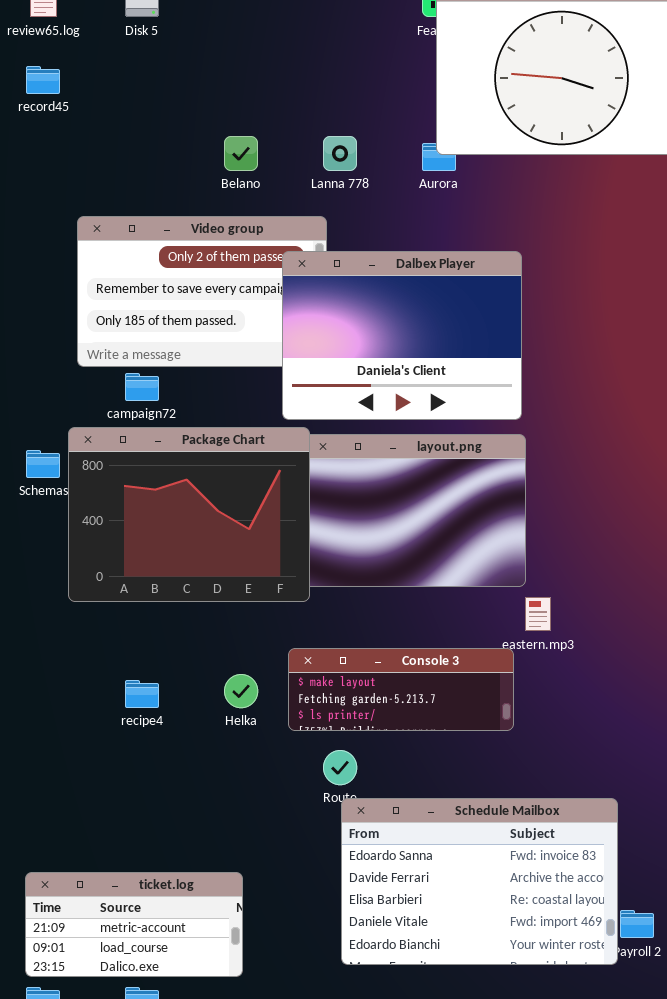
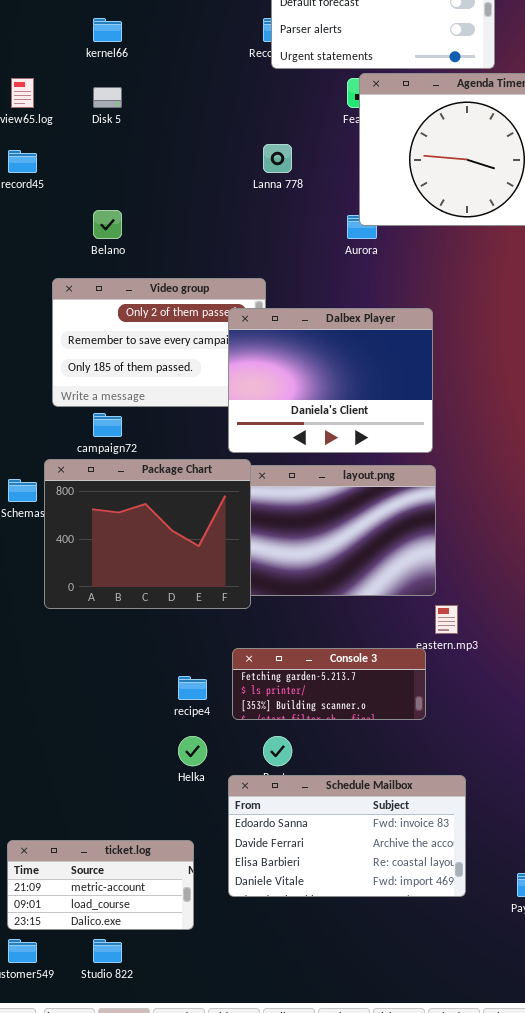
Belano: [224,136,258,171] -> [93,210,122,239], moved
Lanna 778: [323,136,357,171] -> [263,144,292,173], moved
Console 3: [288,648,514,731] -> [232,648,426,720], scrolled down 1 row
Helka: [224,674,258,708] -> [178,736,207,766], moved
recipe4: [125,680,159,708] -> [178,676,207,700], moved
Schedule Mailbox: [341,798,618,965] -> [228,775,466,897], moved, resized

